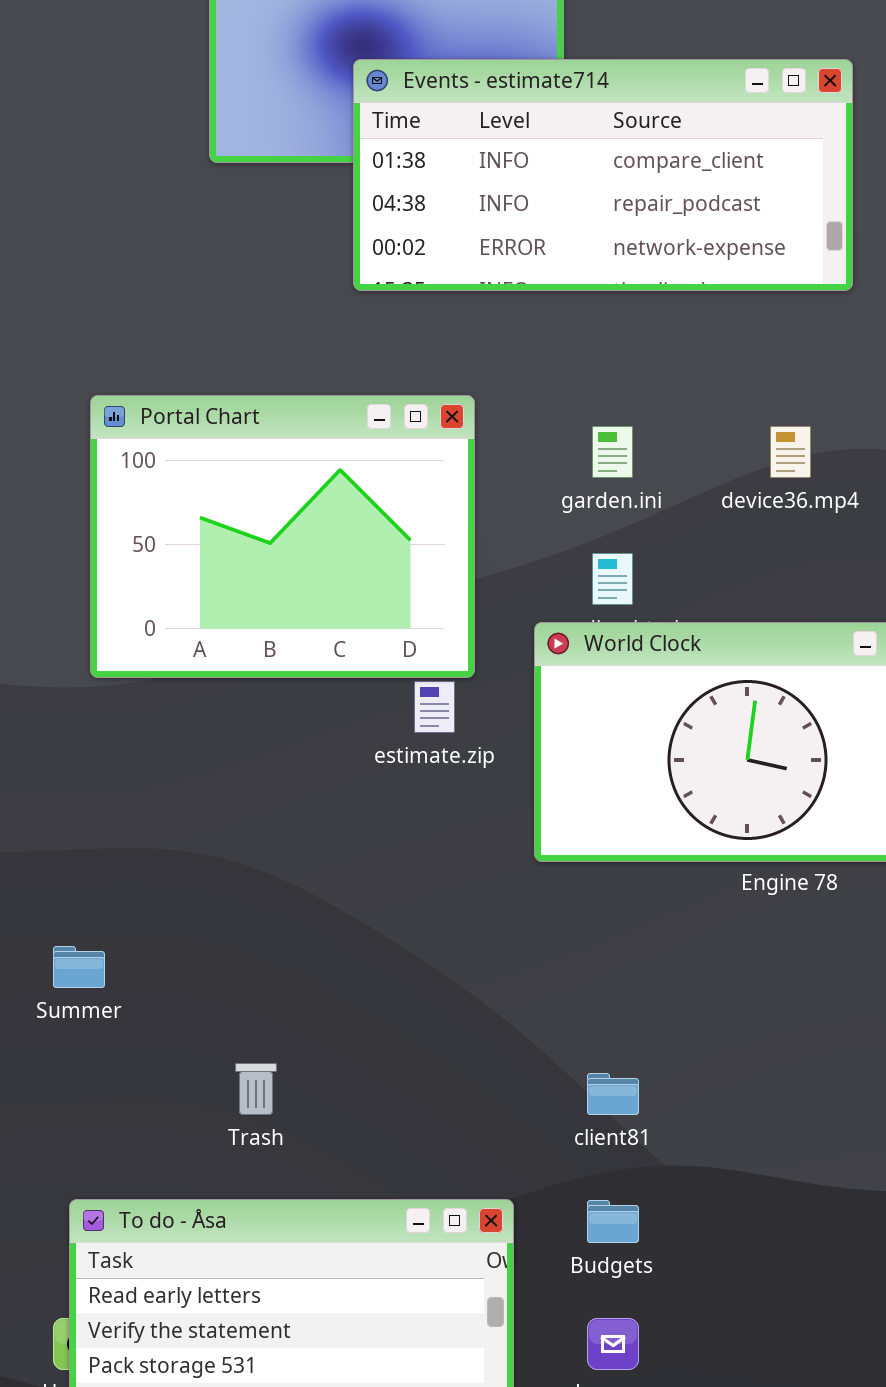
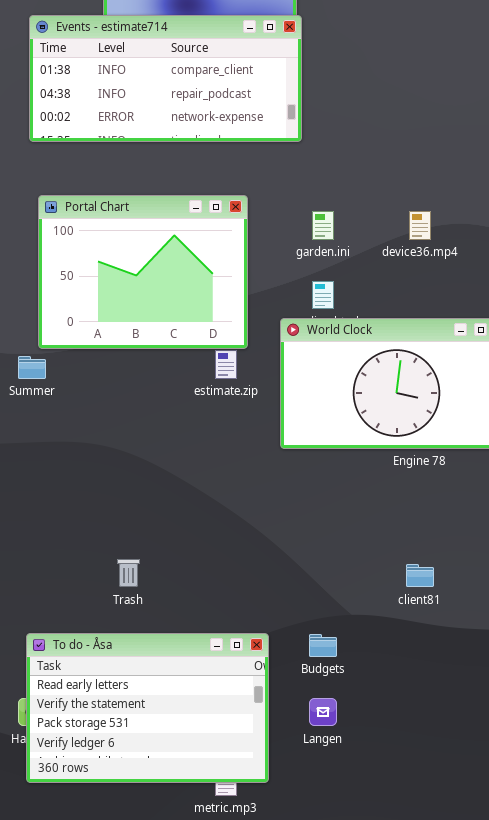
Events - estimate714: [353,59,853,291] -> [29,15,302,142], moved
Summer: [53,946,105,988] -> [18,356,46,379], moved
client81: [587,1073,639,1115] -> [406,564,434,587], moved

